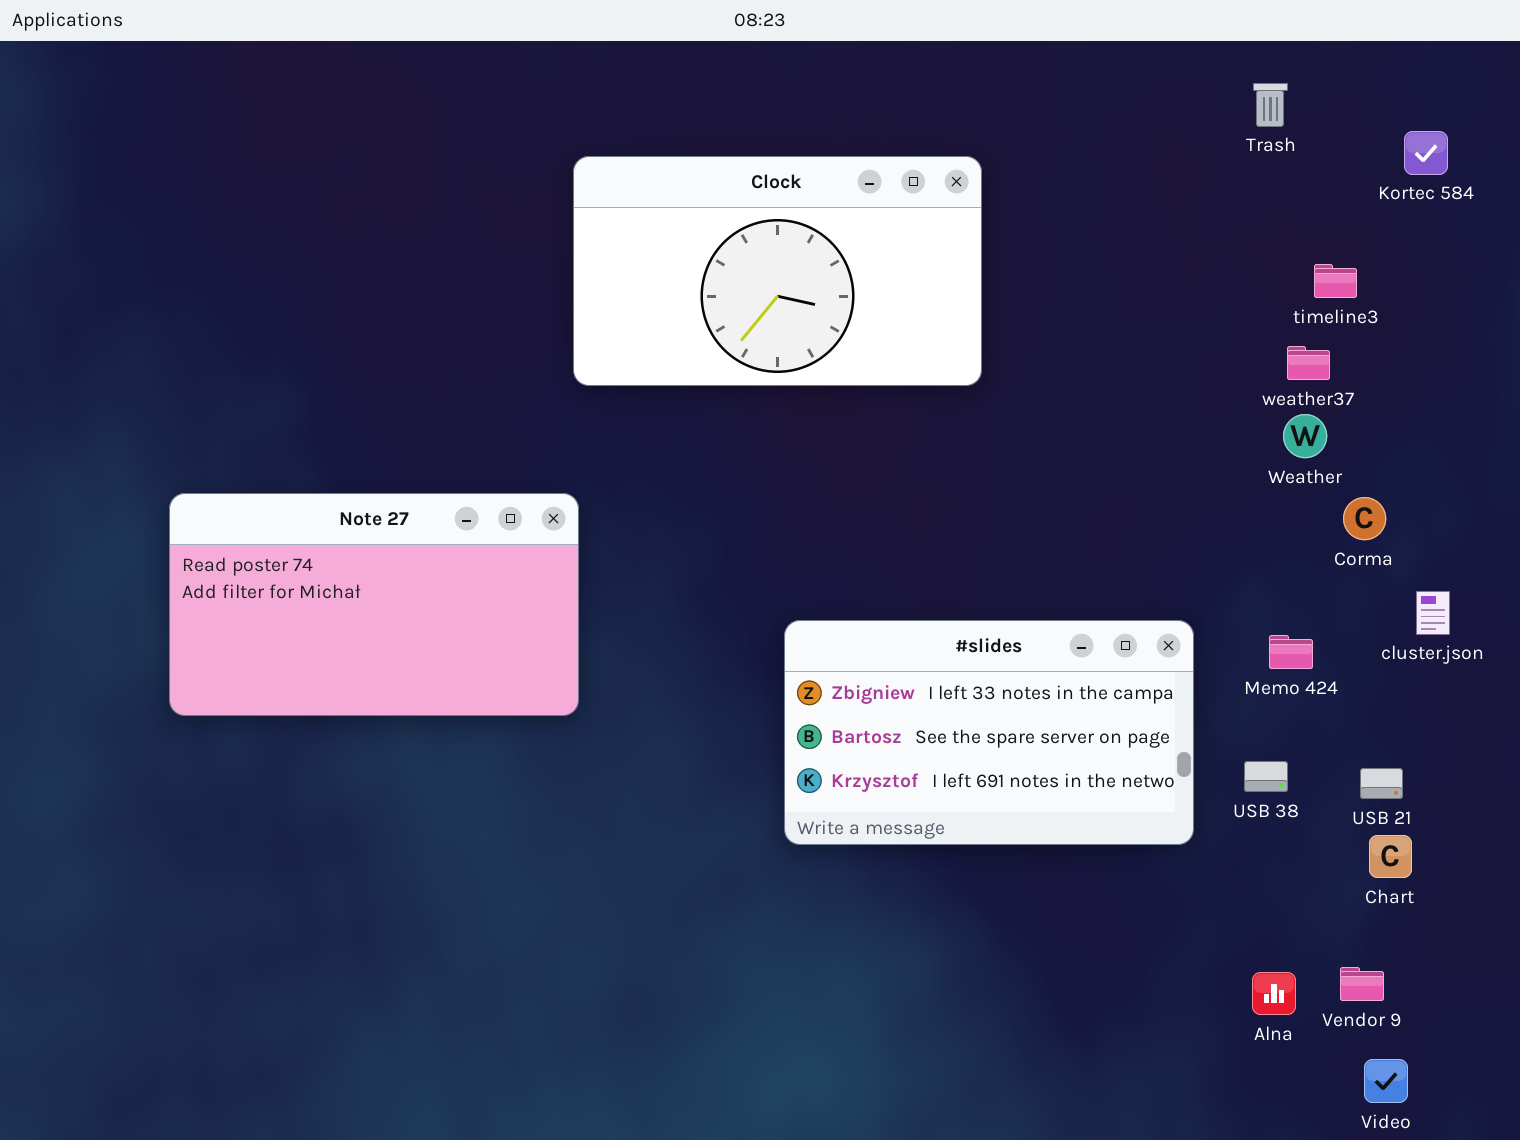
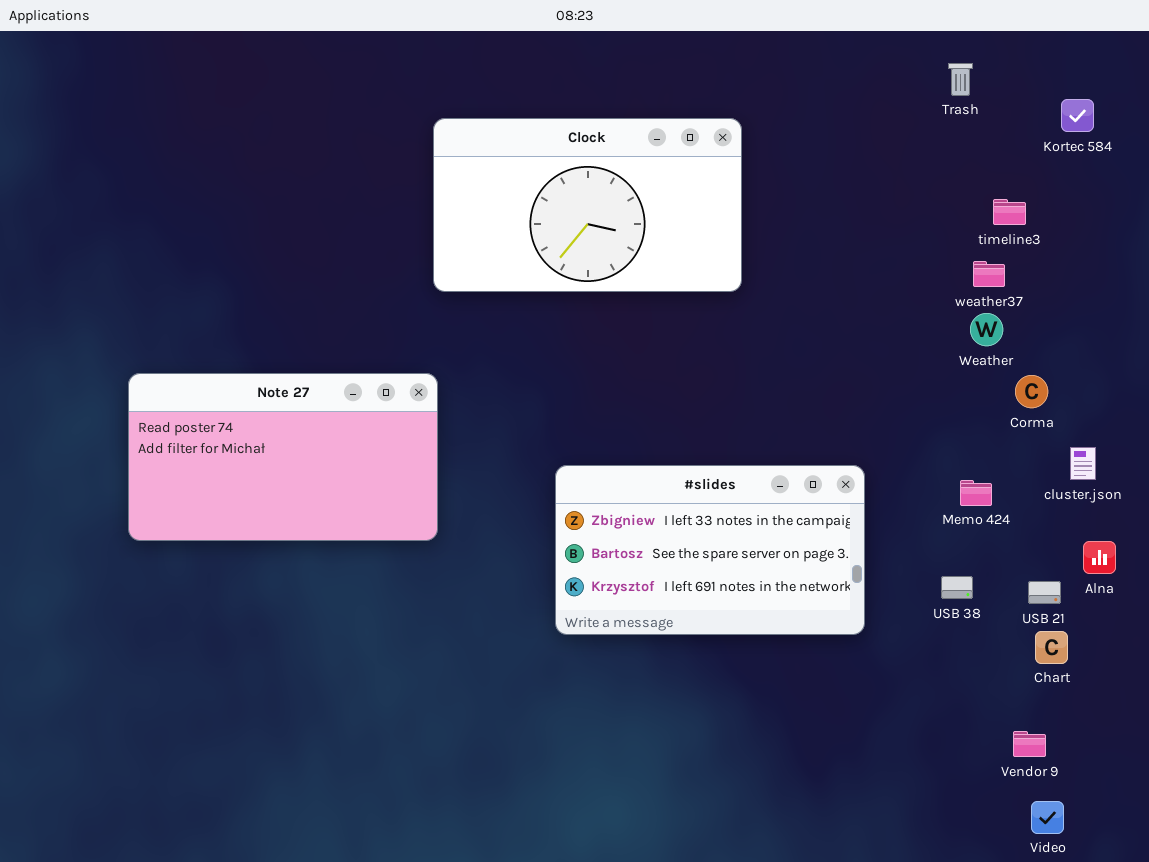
#slides: [784,620,1194,845] -> [555,465,865,635], moved
Alna: [1252,972,1296,1015] -> [1083,541,1116,574], moved

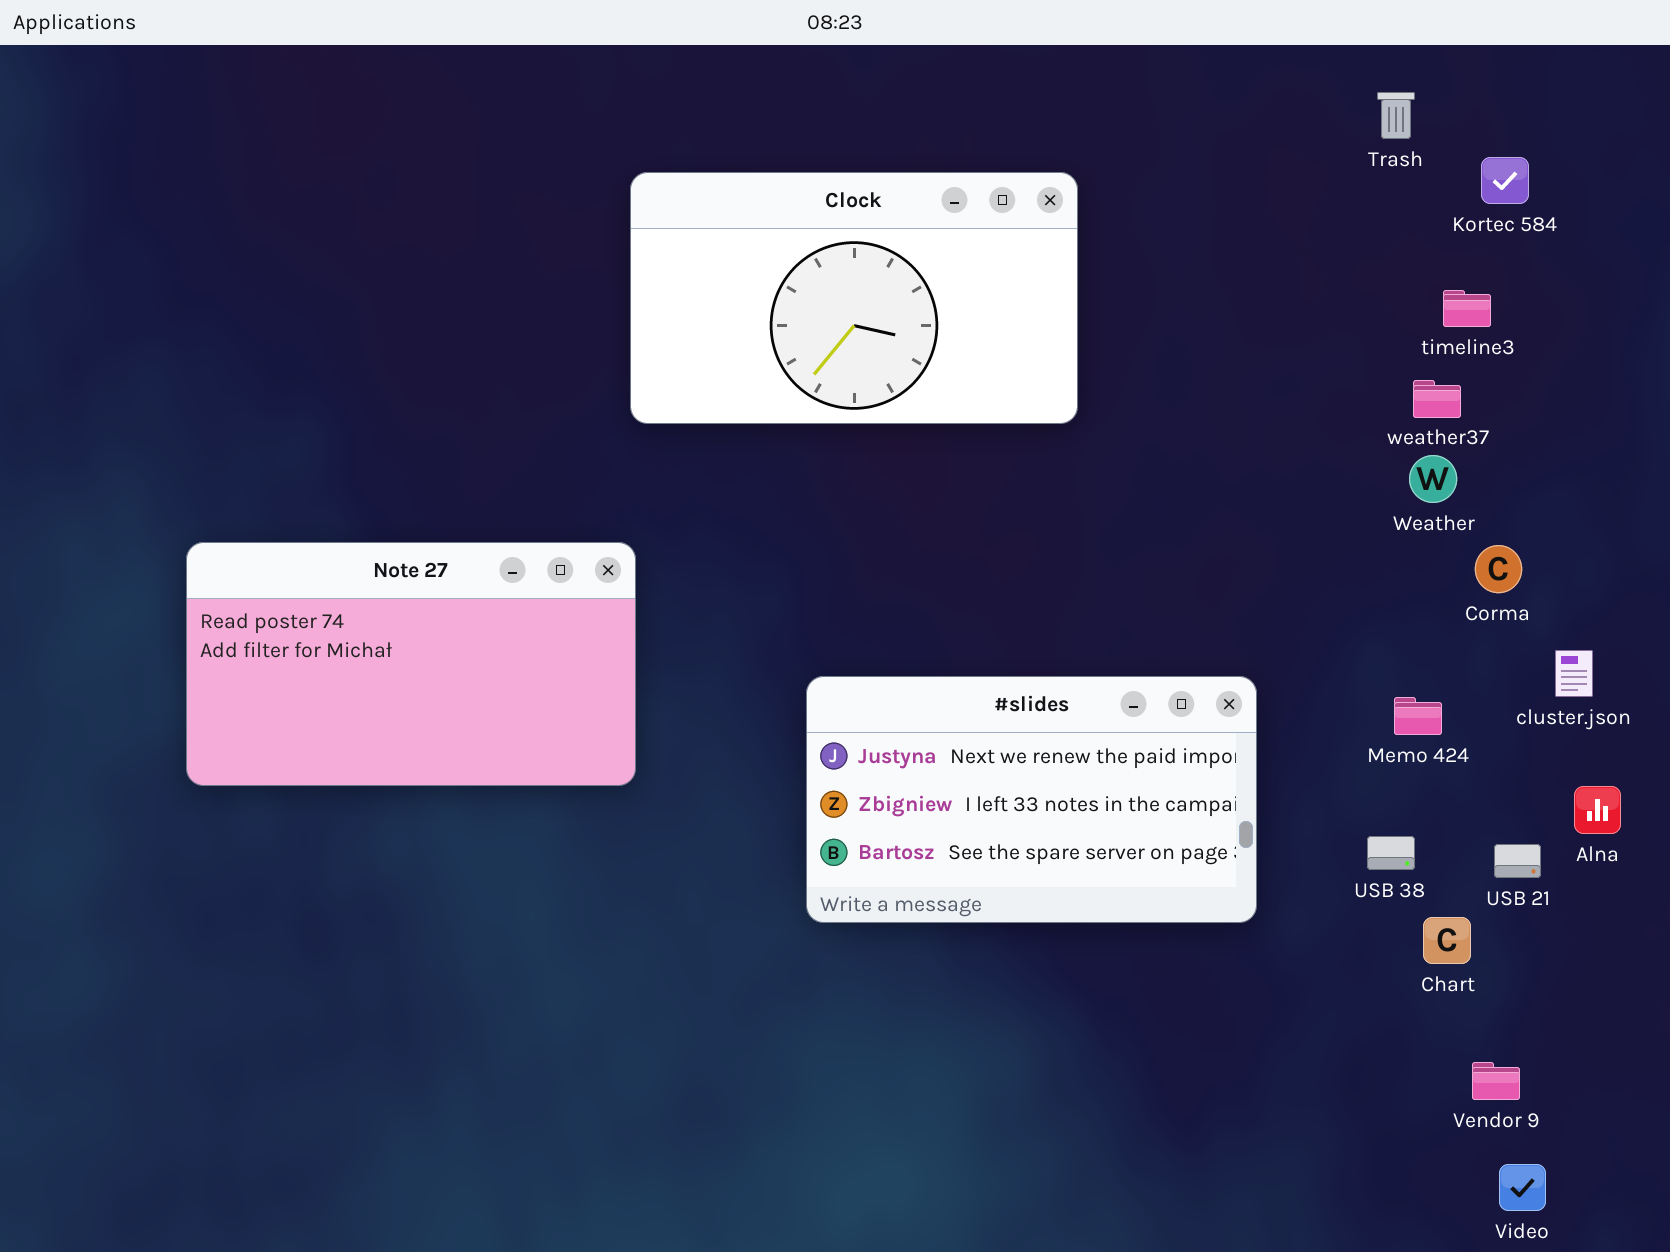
Kortec 584: [1061,99,1094,132] -> [1481,157,1529,204], moved
#slides: [555,465,865,635] -> [806,676,1257,923], scrolled up 1 row
Chart: [1035,631,1068,664] -> [1423,917,1471,964], moved

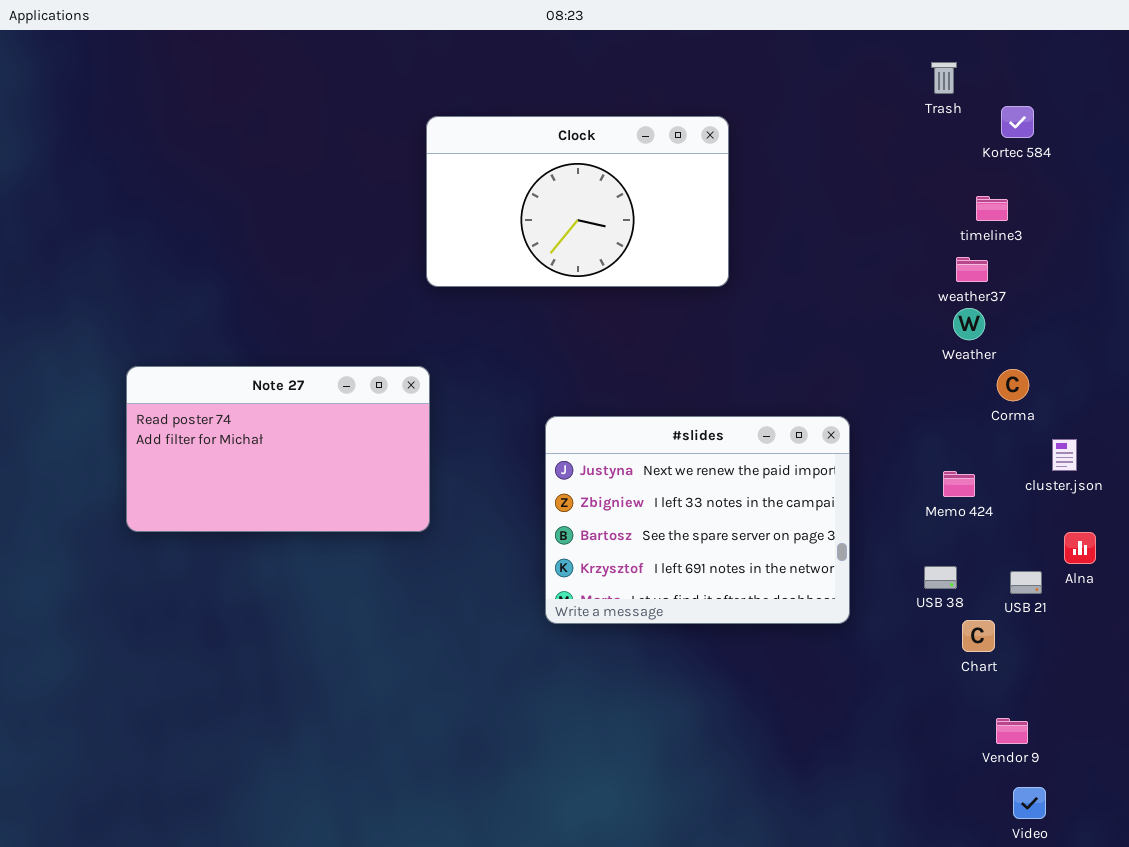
#slides: [806,676,1257,923] -> [545,416,850,624], resized

